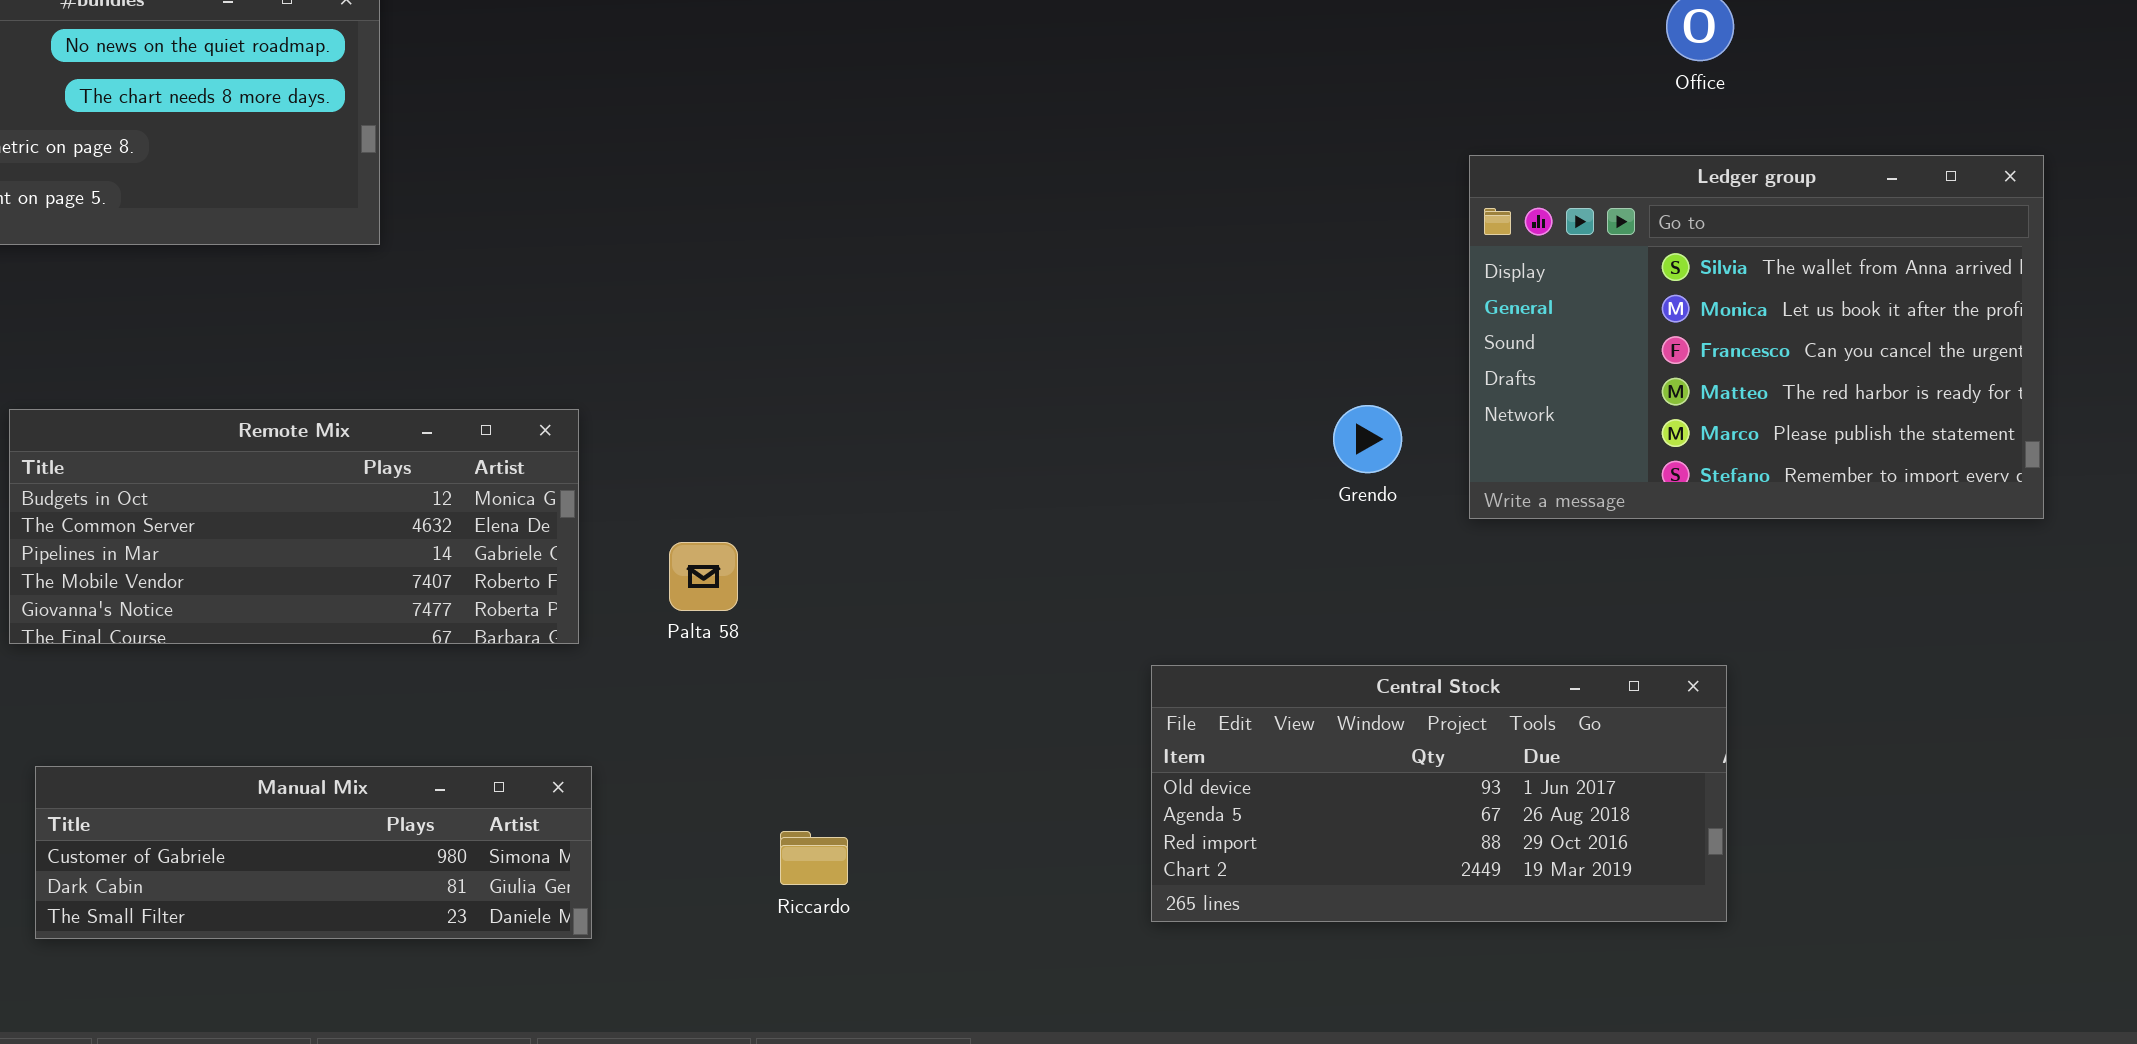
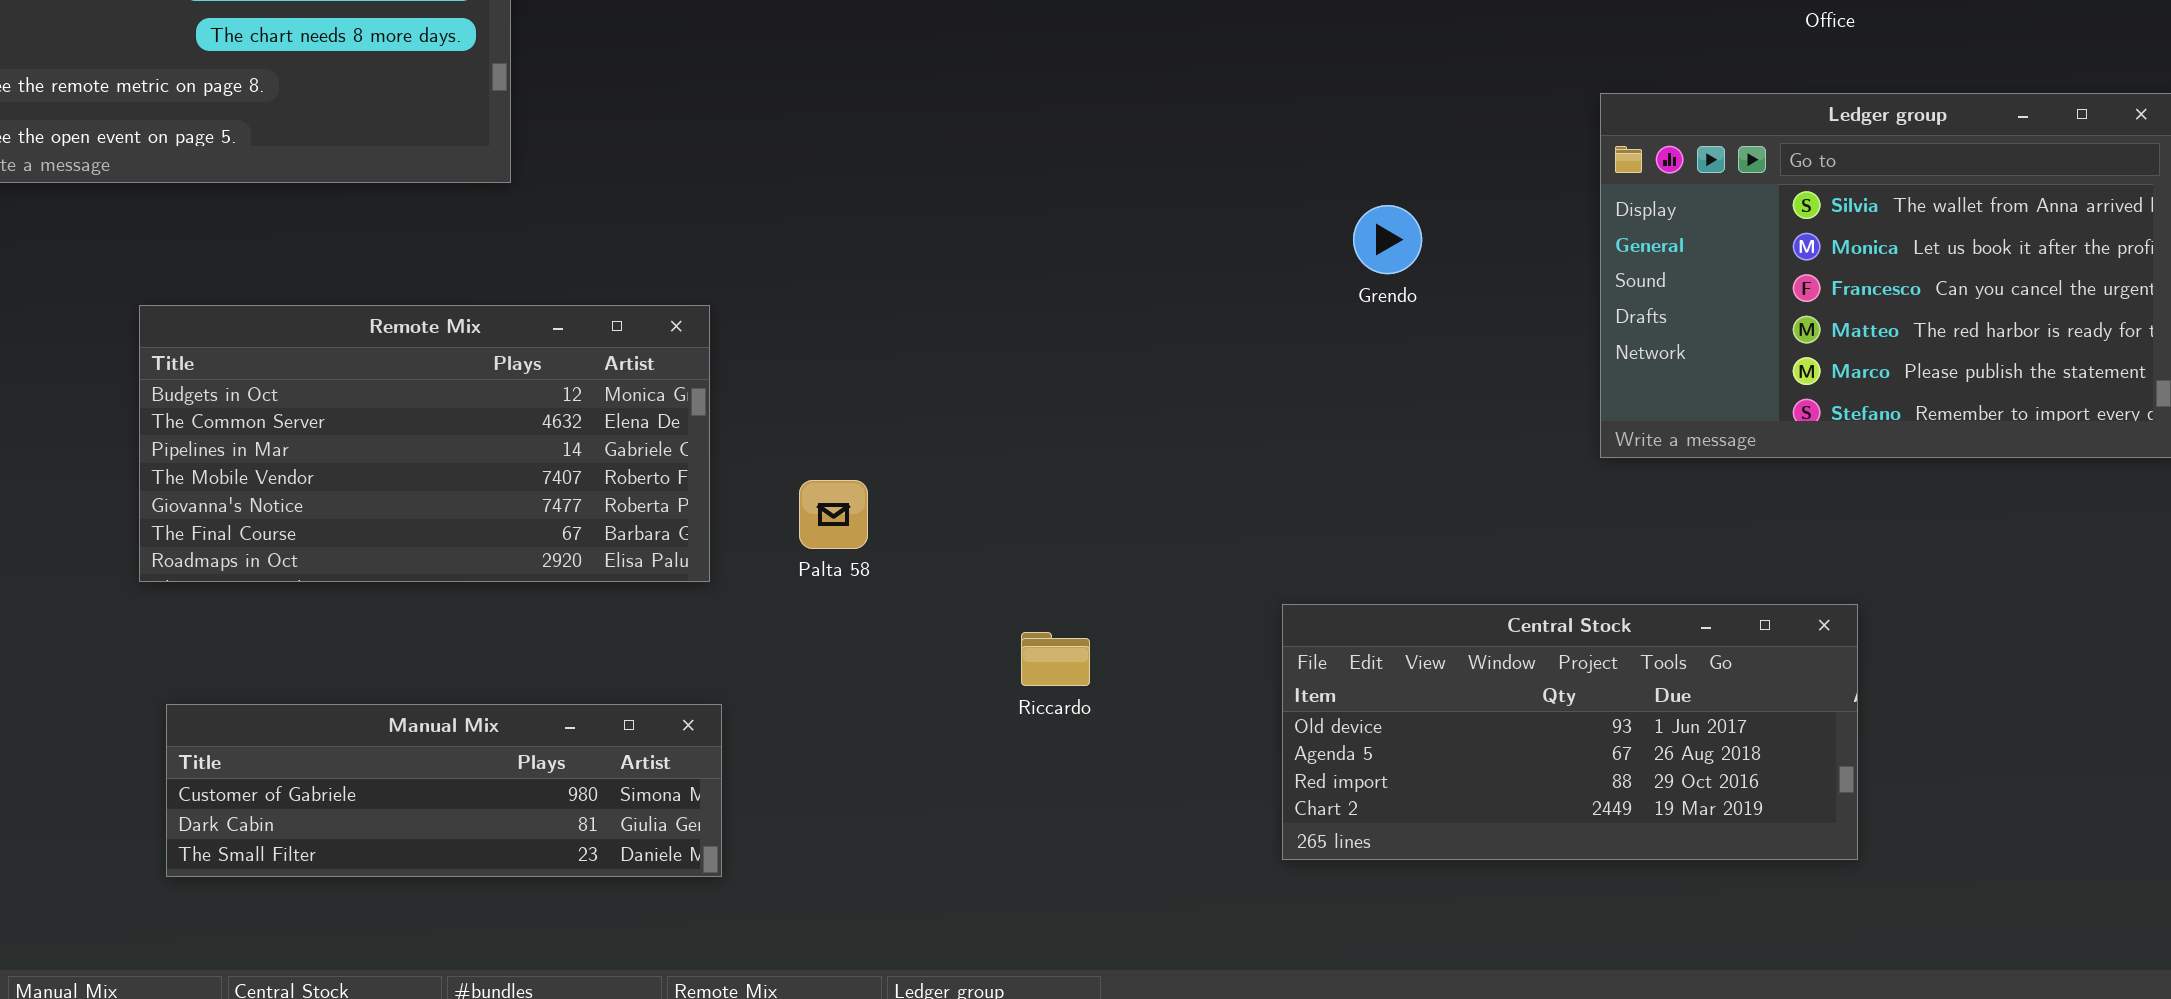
Grendo: [1333,405,1402,473] -> [1353,205,1422,274], moved
Remote Mix: [9,409,579,644] -> [139,305,710,582], resized
Riccardo: [780,831,848,885] -> [1021,632,1090,686], moved

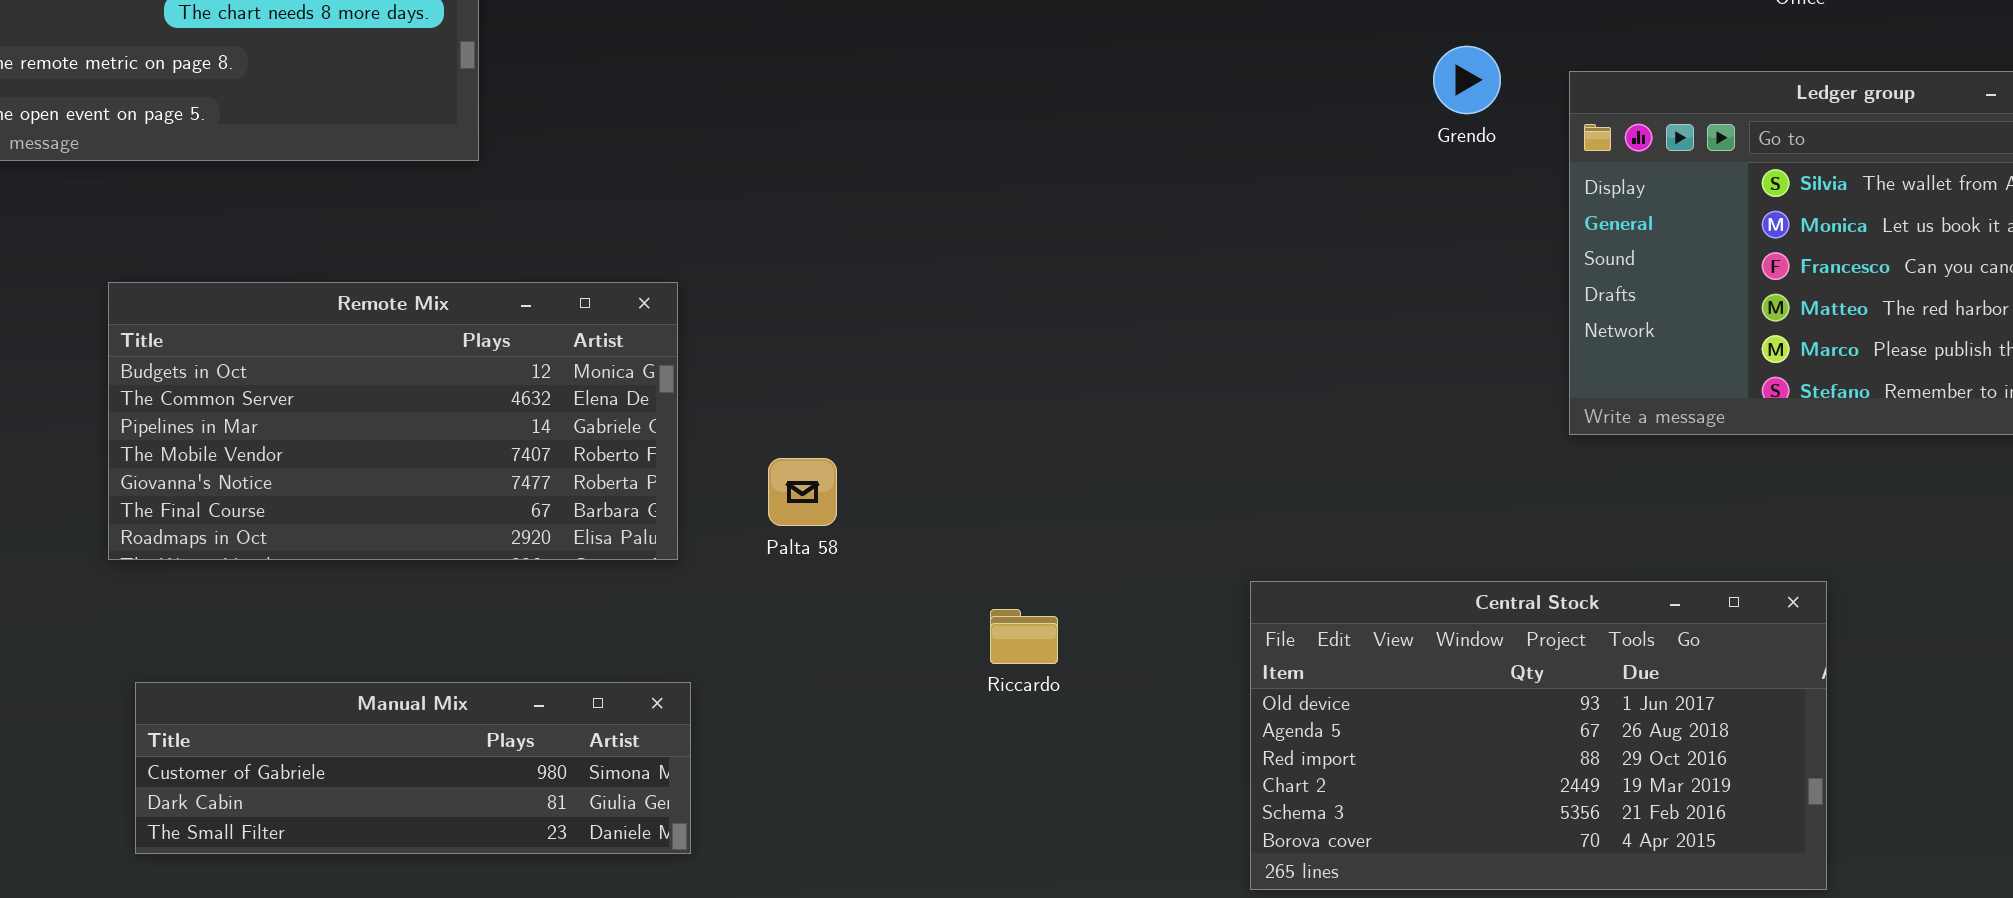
Grendo: [1353,205,1422,274] -> [1433,46,1501,114], moved
Central Stock: [1282,604,1858,860] -> [1250,581,1827,890], resized

